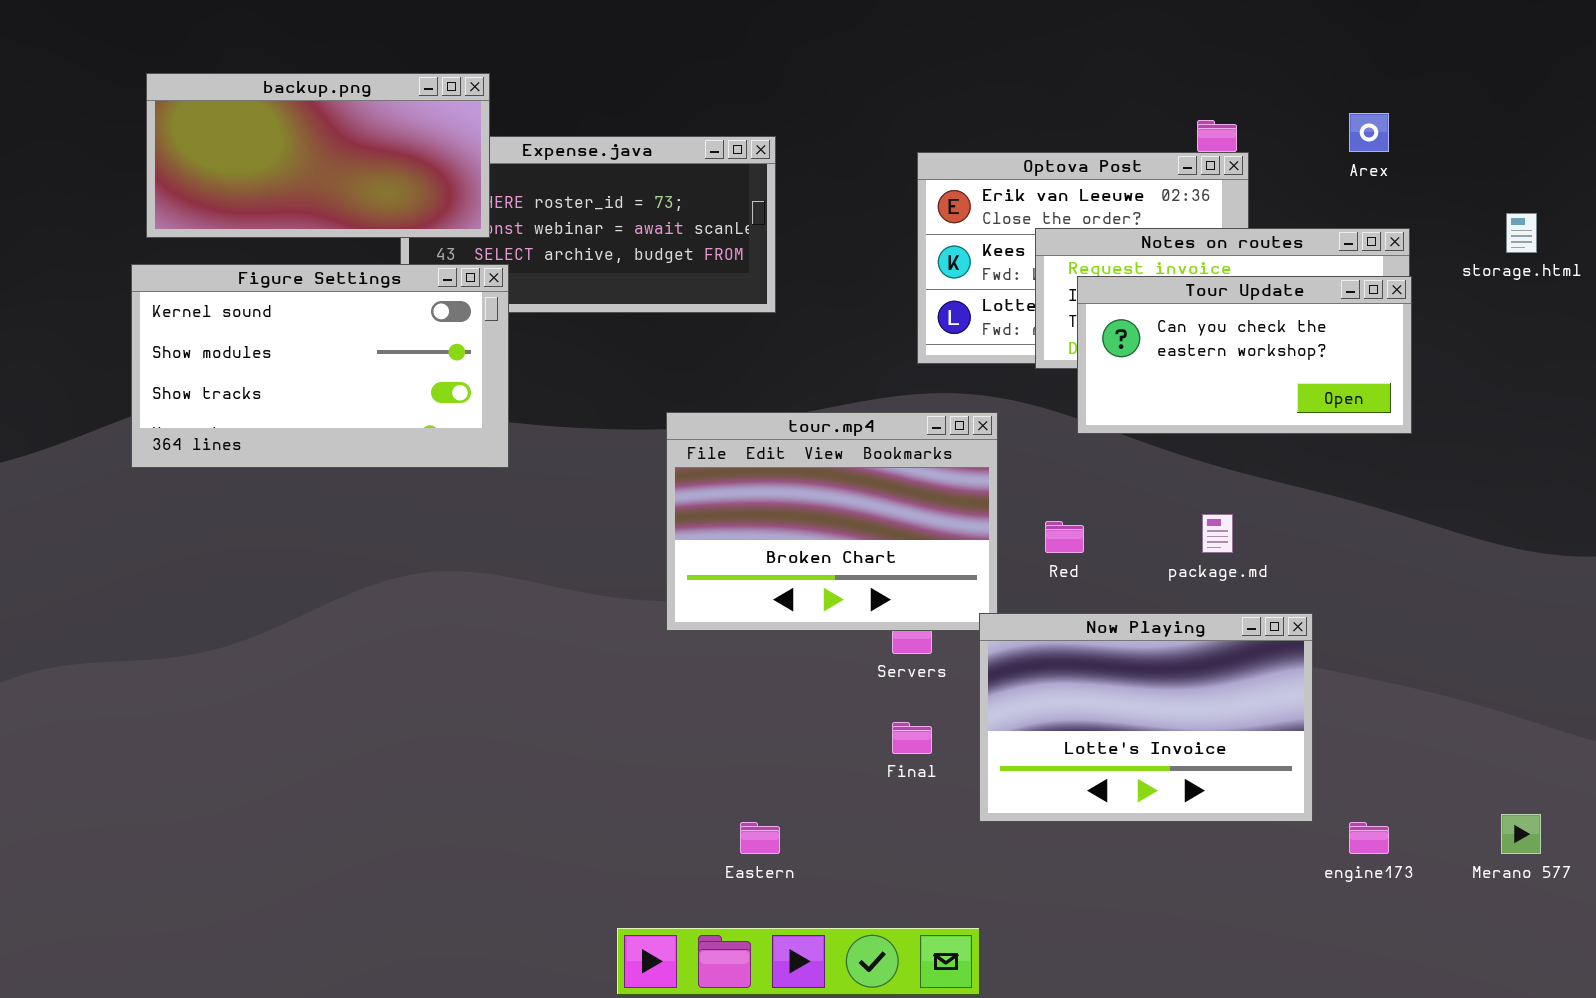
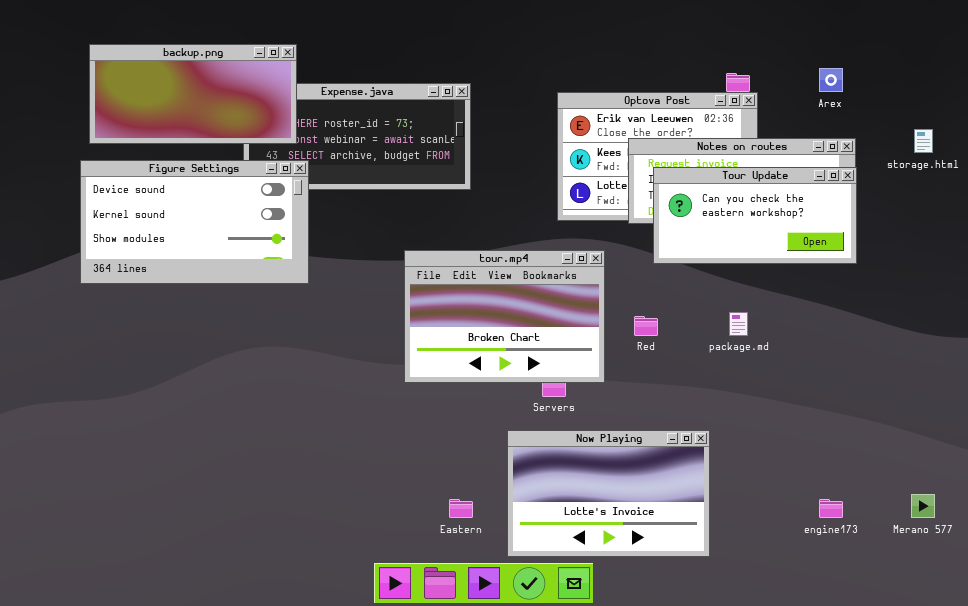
Figure Settings: [131,264,509,468] -> [80,160,309,284], scrolled up 1 row
Now Playing: [979,613,1313,822] -> [507,430,710,557], moved

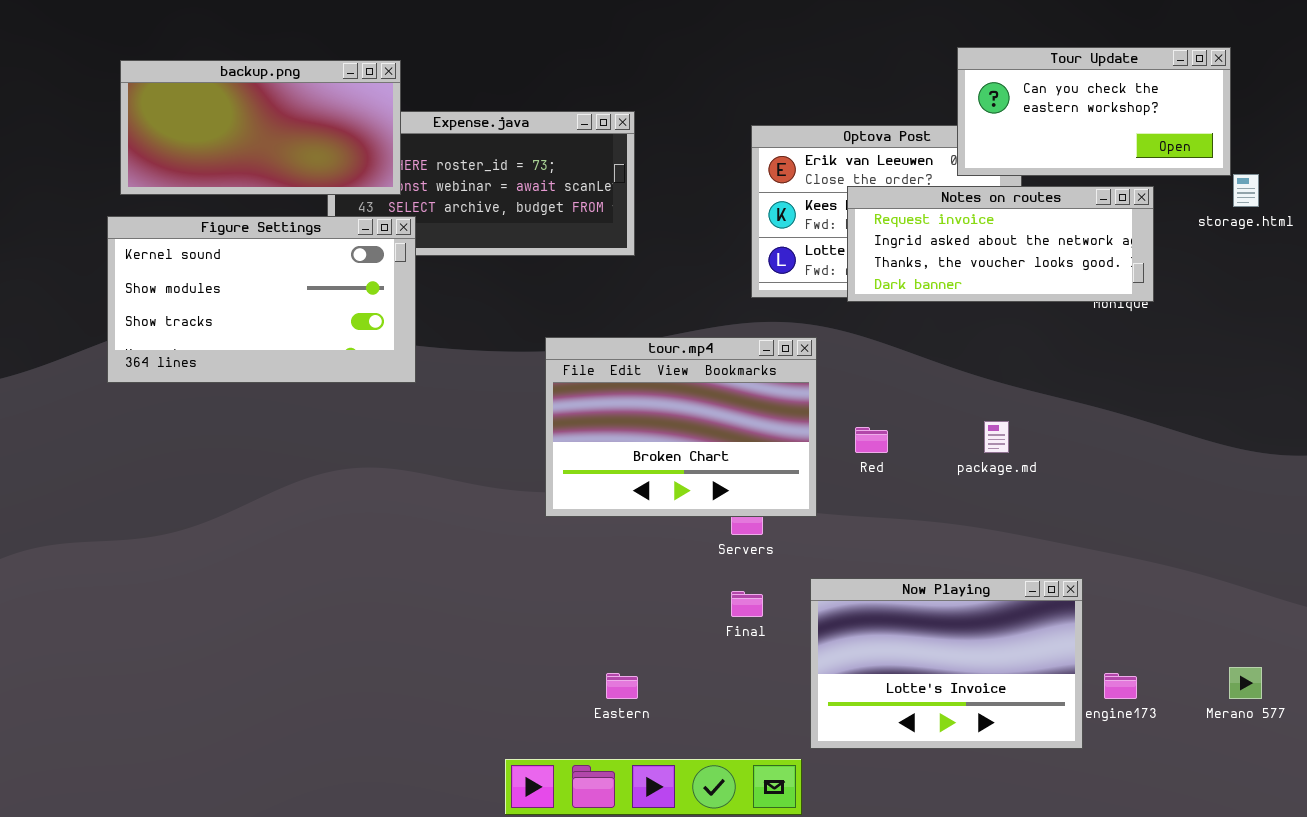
Figure Settings: [80,160,309,284] -> [107,216,416,383], scrolled down 1 row
Tour Update: [653,167,857,264] -> [957,47,1231,176], moved
Now Playing: [507,430,710,557] -> [810,578,1083,749], moved

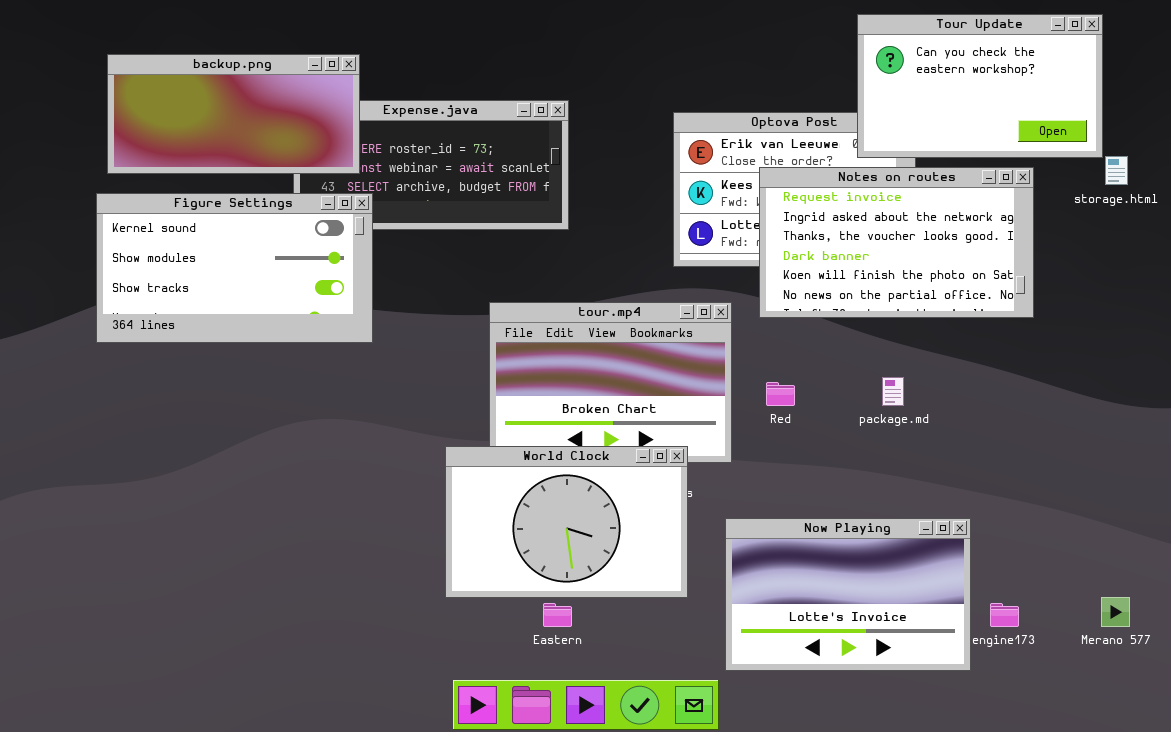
Tour Update: [957,47,1231,176] -> [857,14,1103,158], resized
Notes on routes: [847,186,1154,302] -> [759,167,1034,318], resized
World Clock: none -> [445,446,688,598], opened

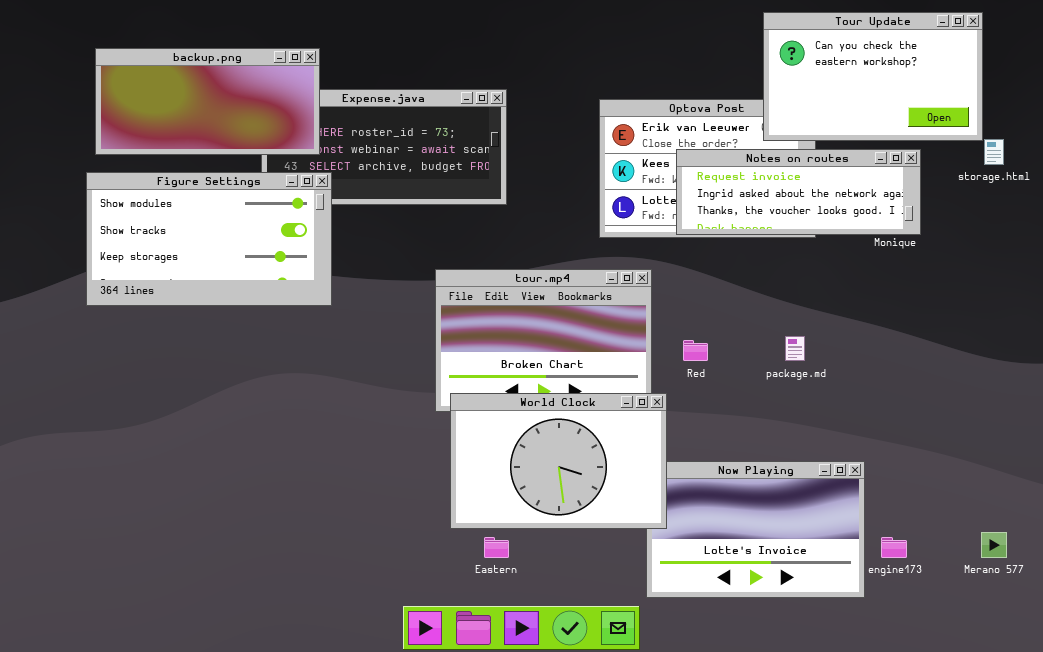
Notes on routes: [759,167,1034,318] -> [676,149,921,235], resized
Figure Settings: [96,193,373,343] -> [86,172,332,306], scrolled down 1 row
World Clock: [445,446,688,598] -> [450,393,667,529], moved

